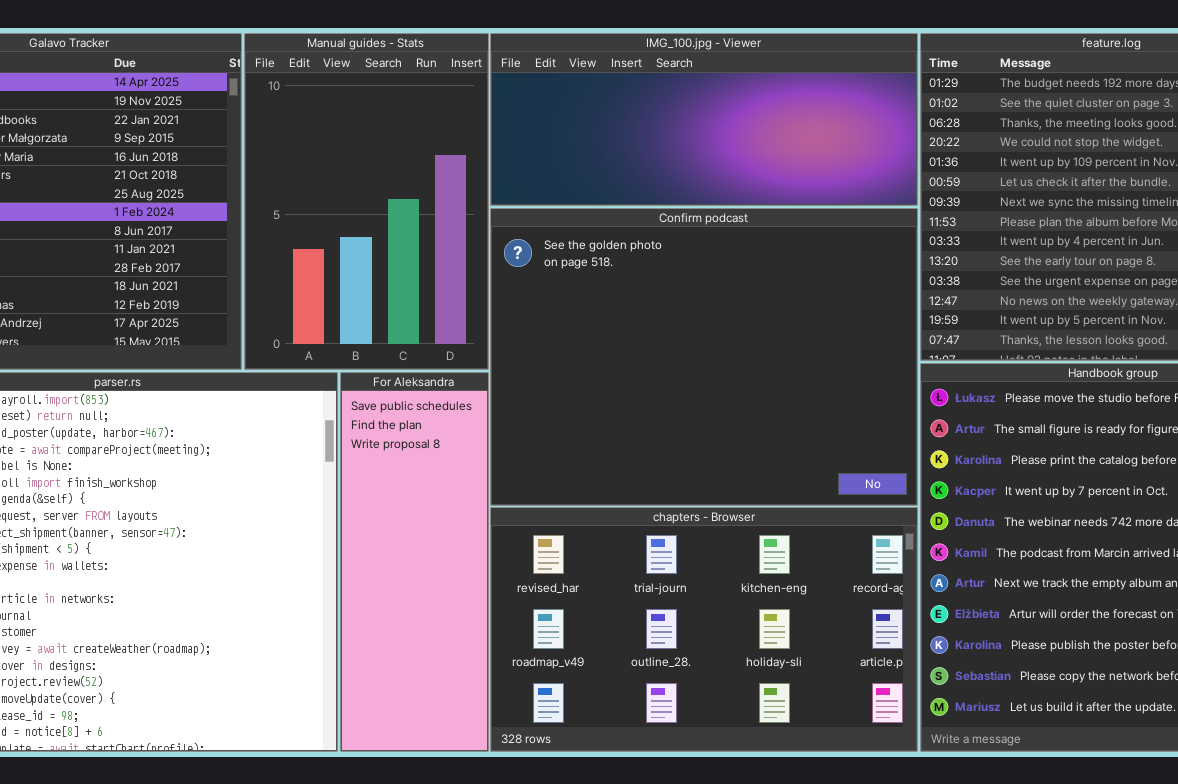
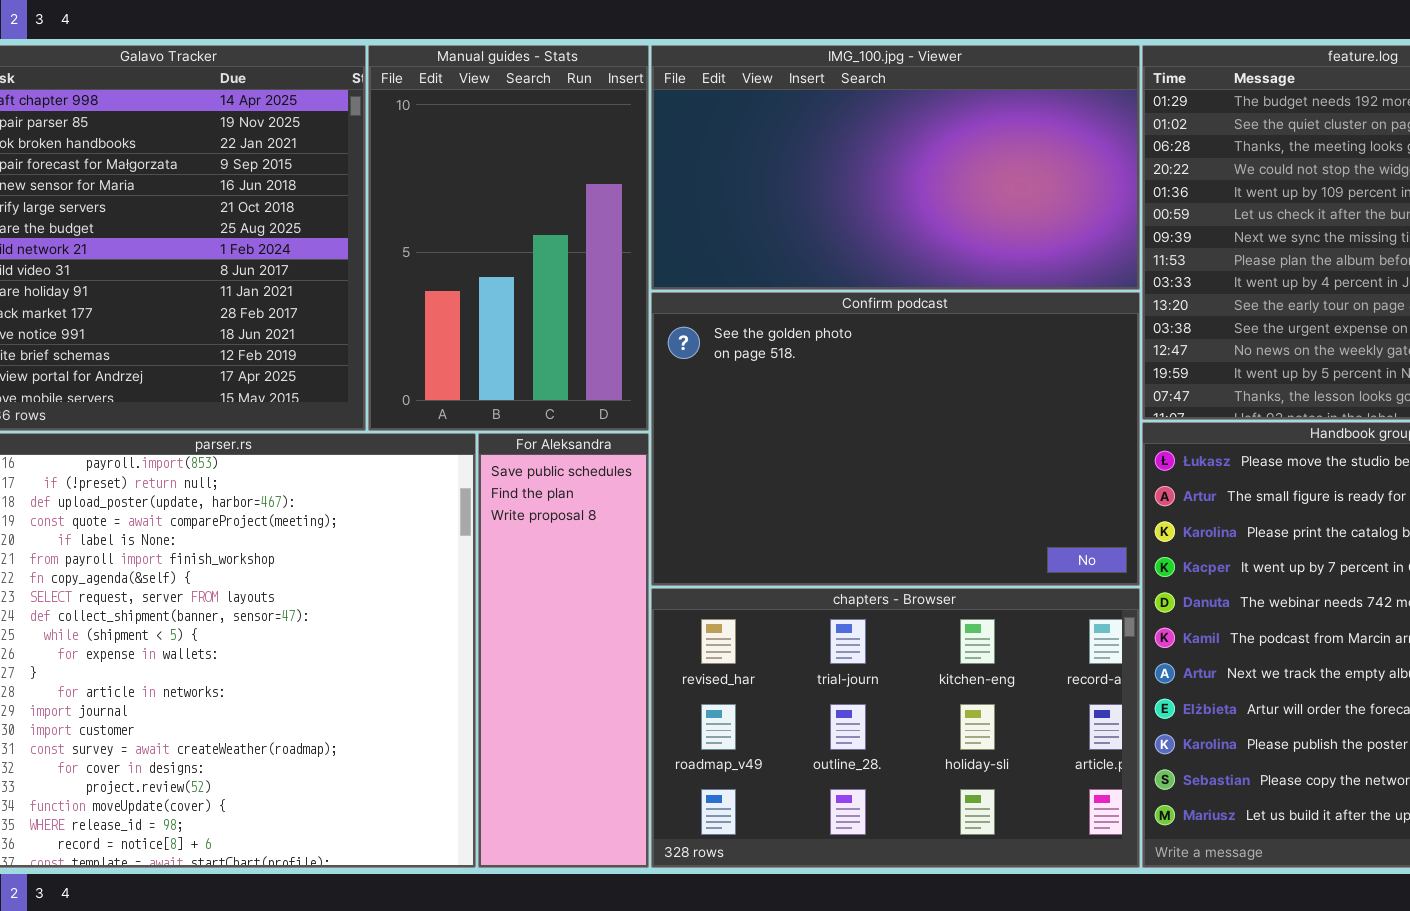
IMG_100.jpg - Viewer: [490,33,918,206] -> [651,45,1140,290], resized
Confirm podcast: [490,208,918,506] -> [651,292,1140,586], resized

